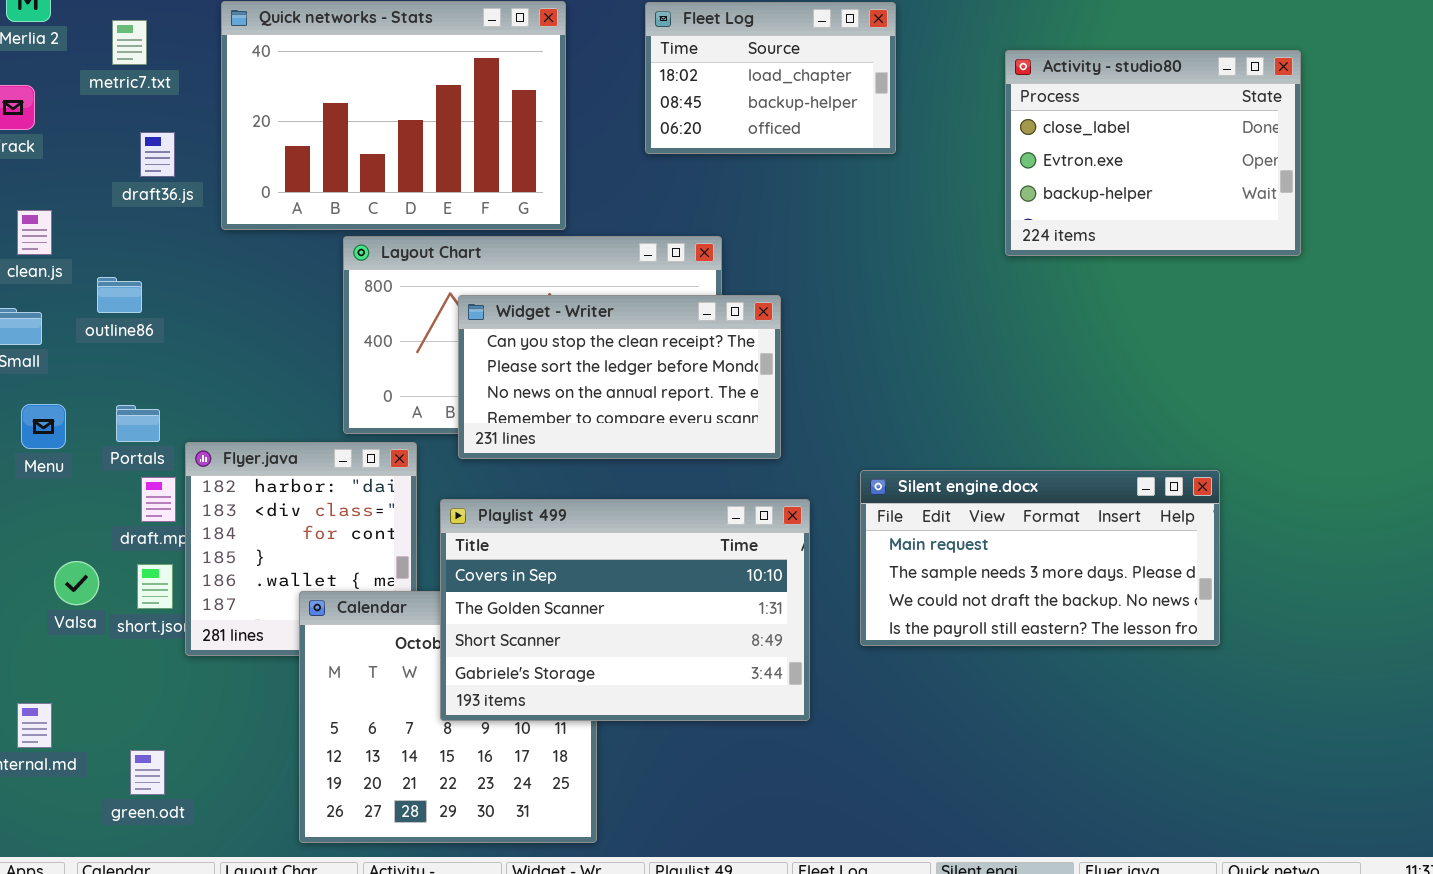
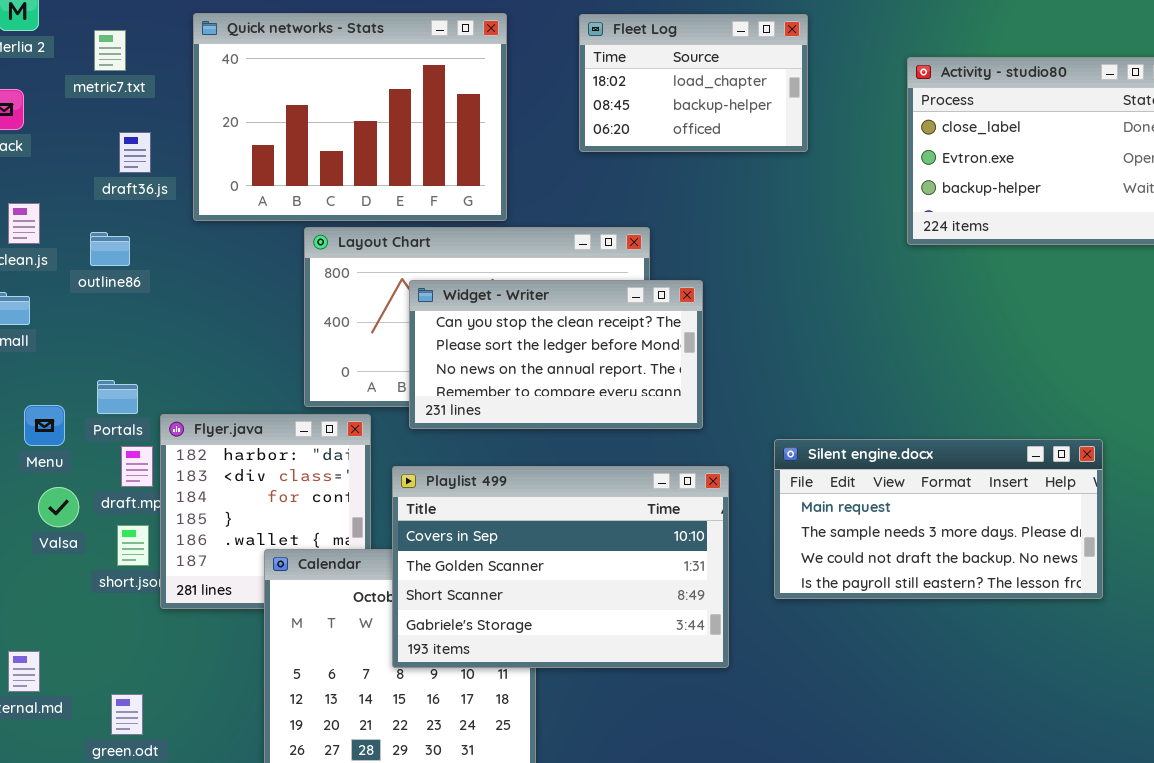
outline86: [97,277,142,313] -> [90,232,130,266], moved
Menu: [21,404,66,449] -> [24,405,65,446], moved
Valsa: [54,561,99,605] -> [38,487,79,527], moved

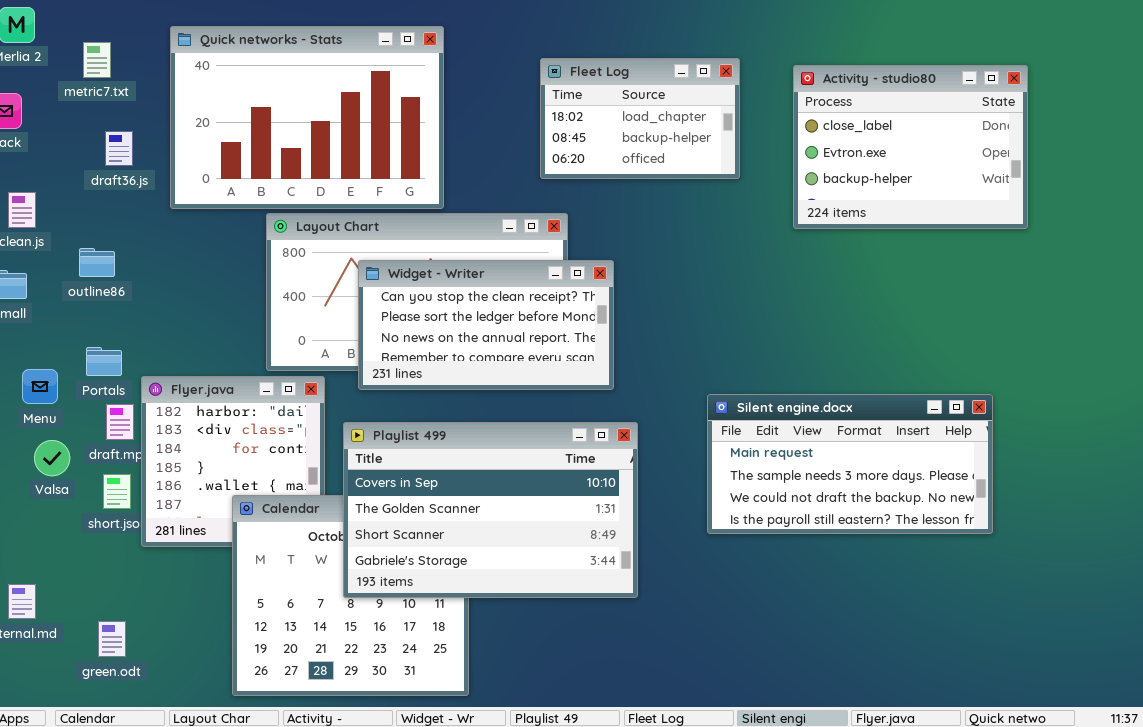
Fleet Log: [579,14,808,152] -> [540,58,740,179], moved
outline86: [90,232,130,266] -> [79,248,115,277], moved
Silent engine.docx: [774,439,1103,599] -> [707,394,993,534], moved

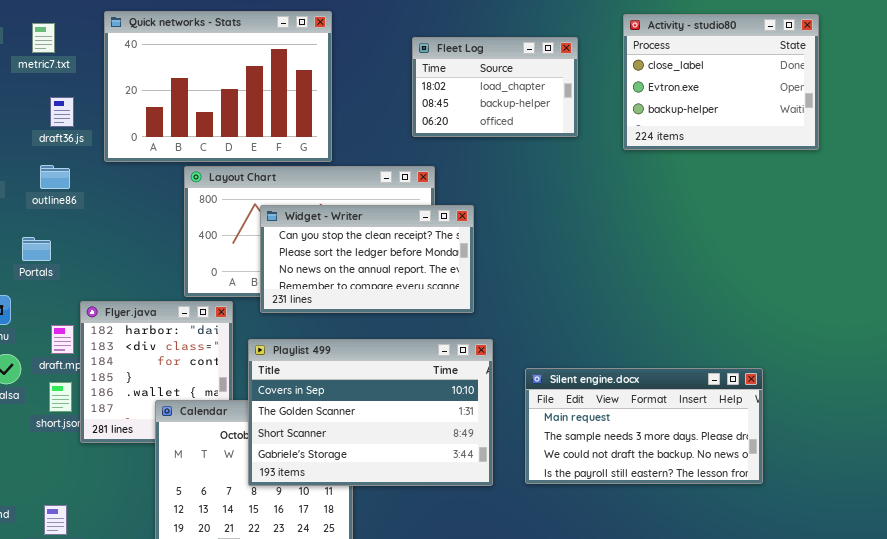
Activity - studio80: [793,65,1028,229] -> [623,14,819,150], moved
outline86: [79,248,115,277] -> [40,165,70,189], moved
Portals: [86,347,122,376] -> [22,237,51,261], moved
Silent engine.docx: [707,394,993,534] -> [525,368,763,484], moved

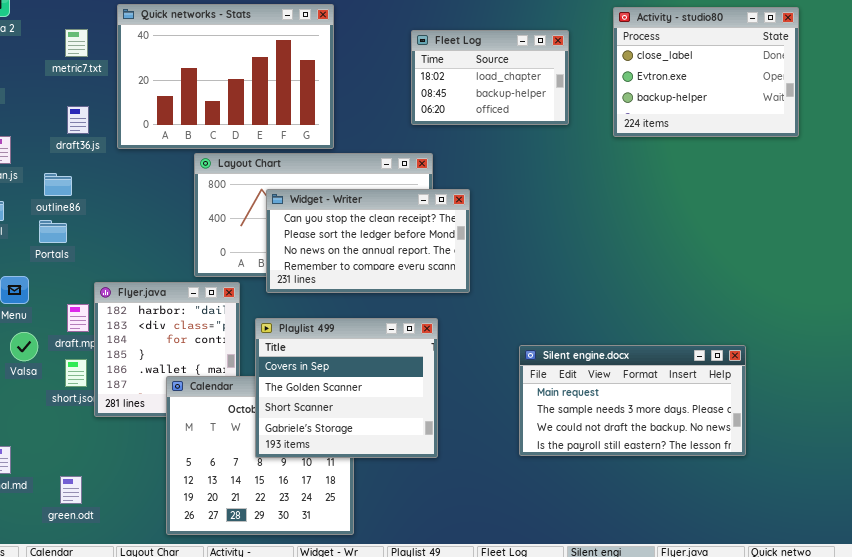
metric7.txt: [32,23,55,53] -> [65,29,88,57], moved
draft36.js: [50,97,74,127] -> [67,106,89,134], moved
outline86: [40,165,70,189] -> [44,173,72,196], moved
Playlist 499: [248,339,493,486] -> [255,318,438,458], resized

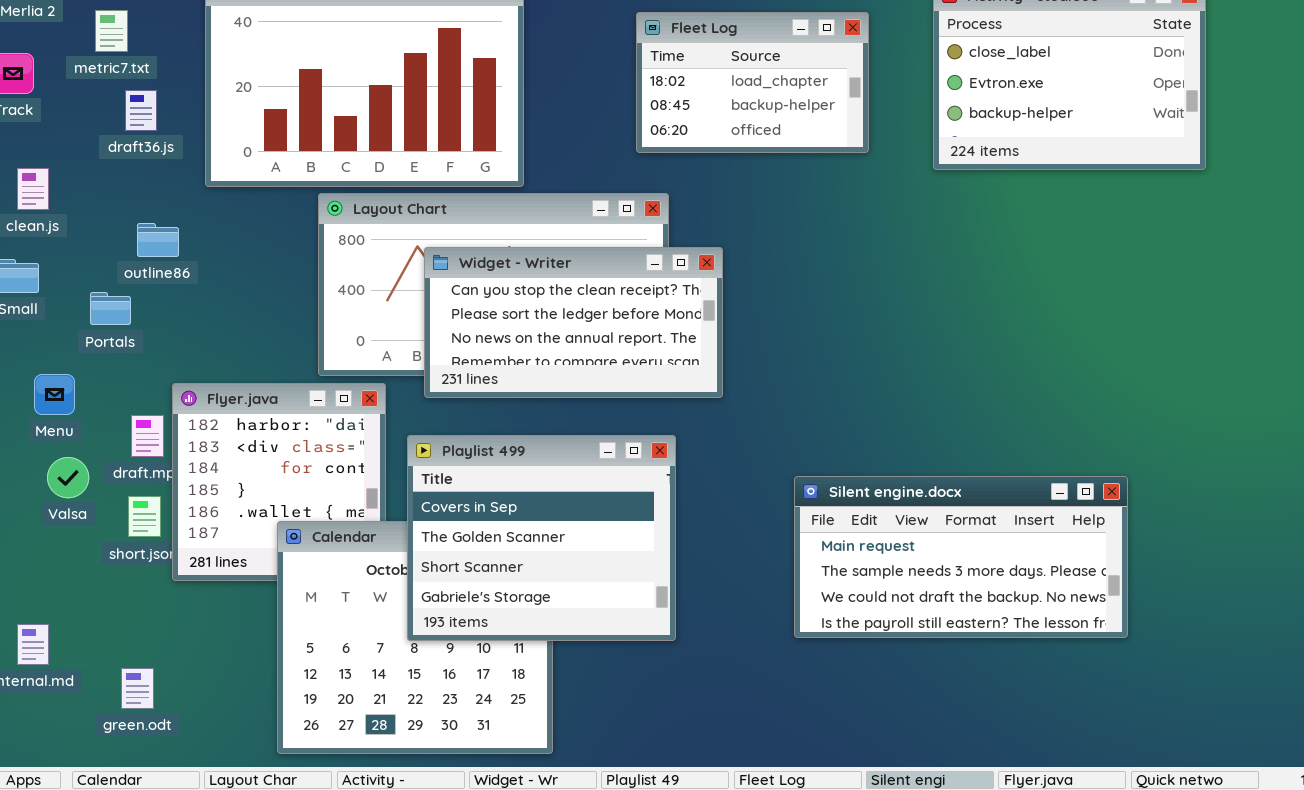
metric7.txt: [65,29,88,57] -> [95,10,128,52], moved
draft36.js: [67,106,89,134] -> [125,90,157,131], moved
outline86: [44,173,72,196] -> [137,223,179,257], moved

